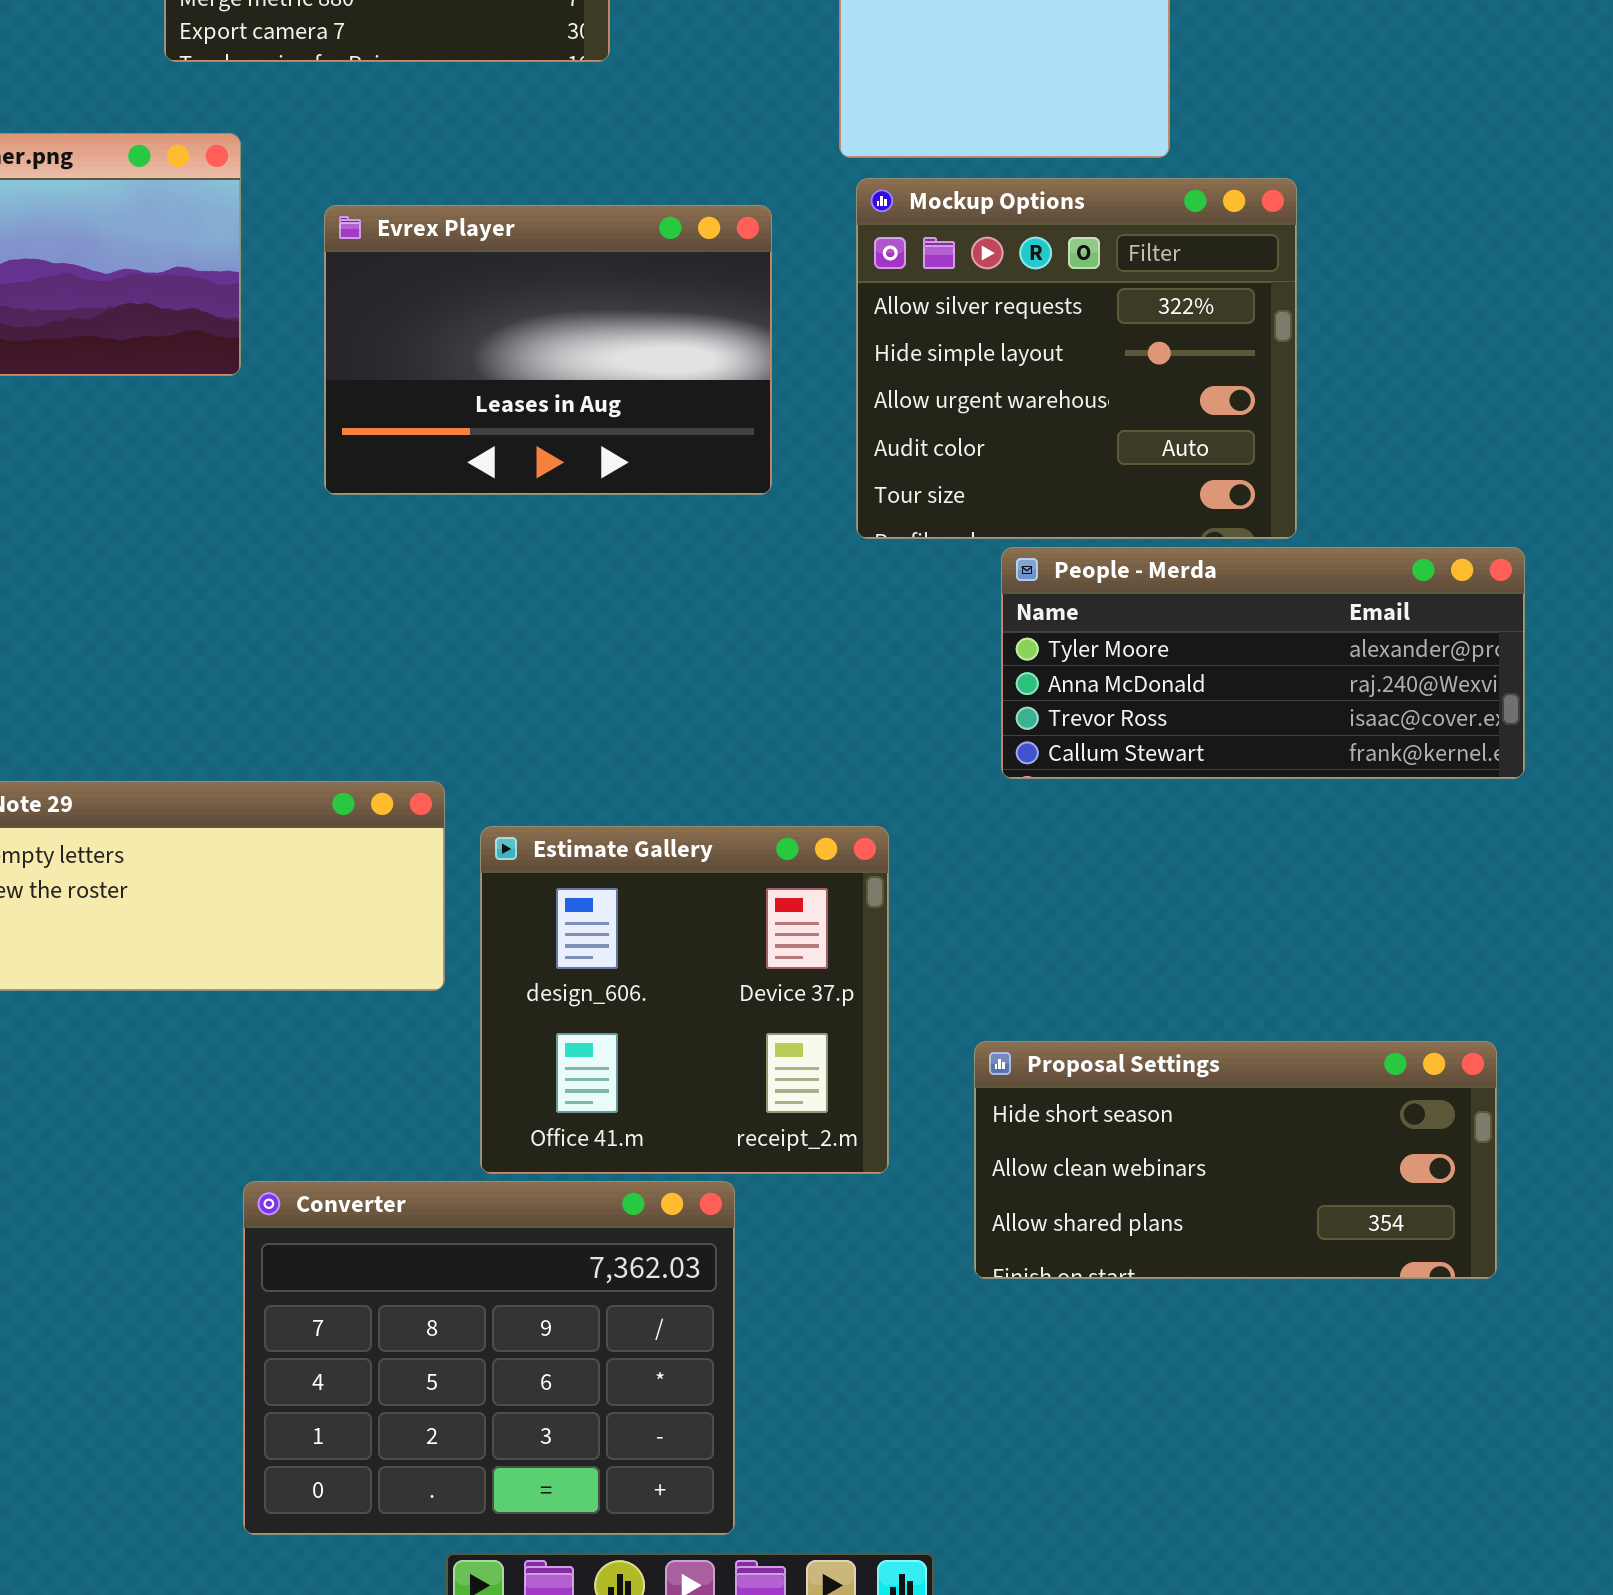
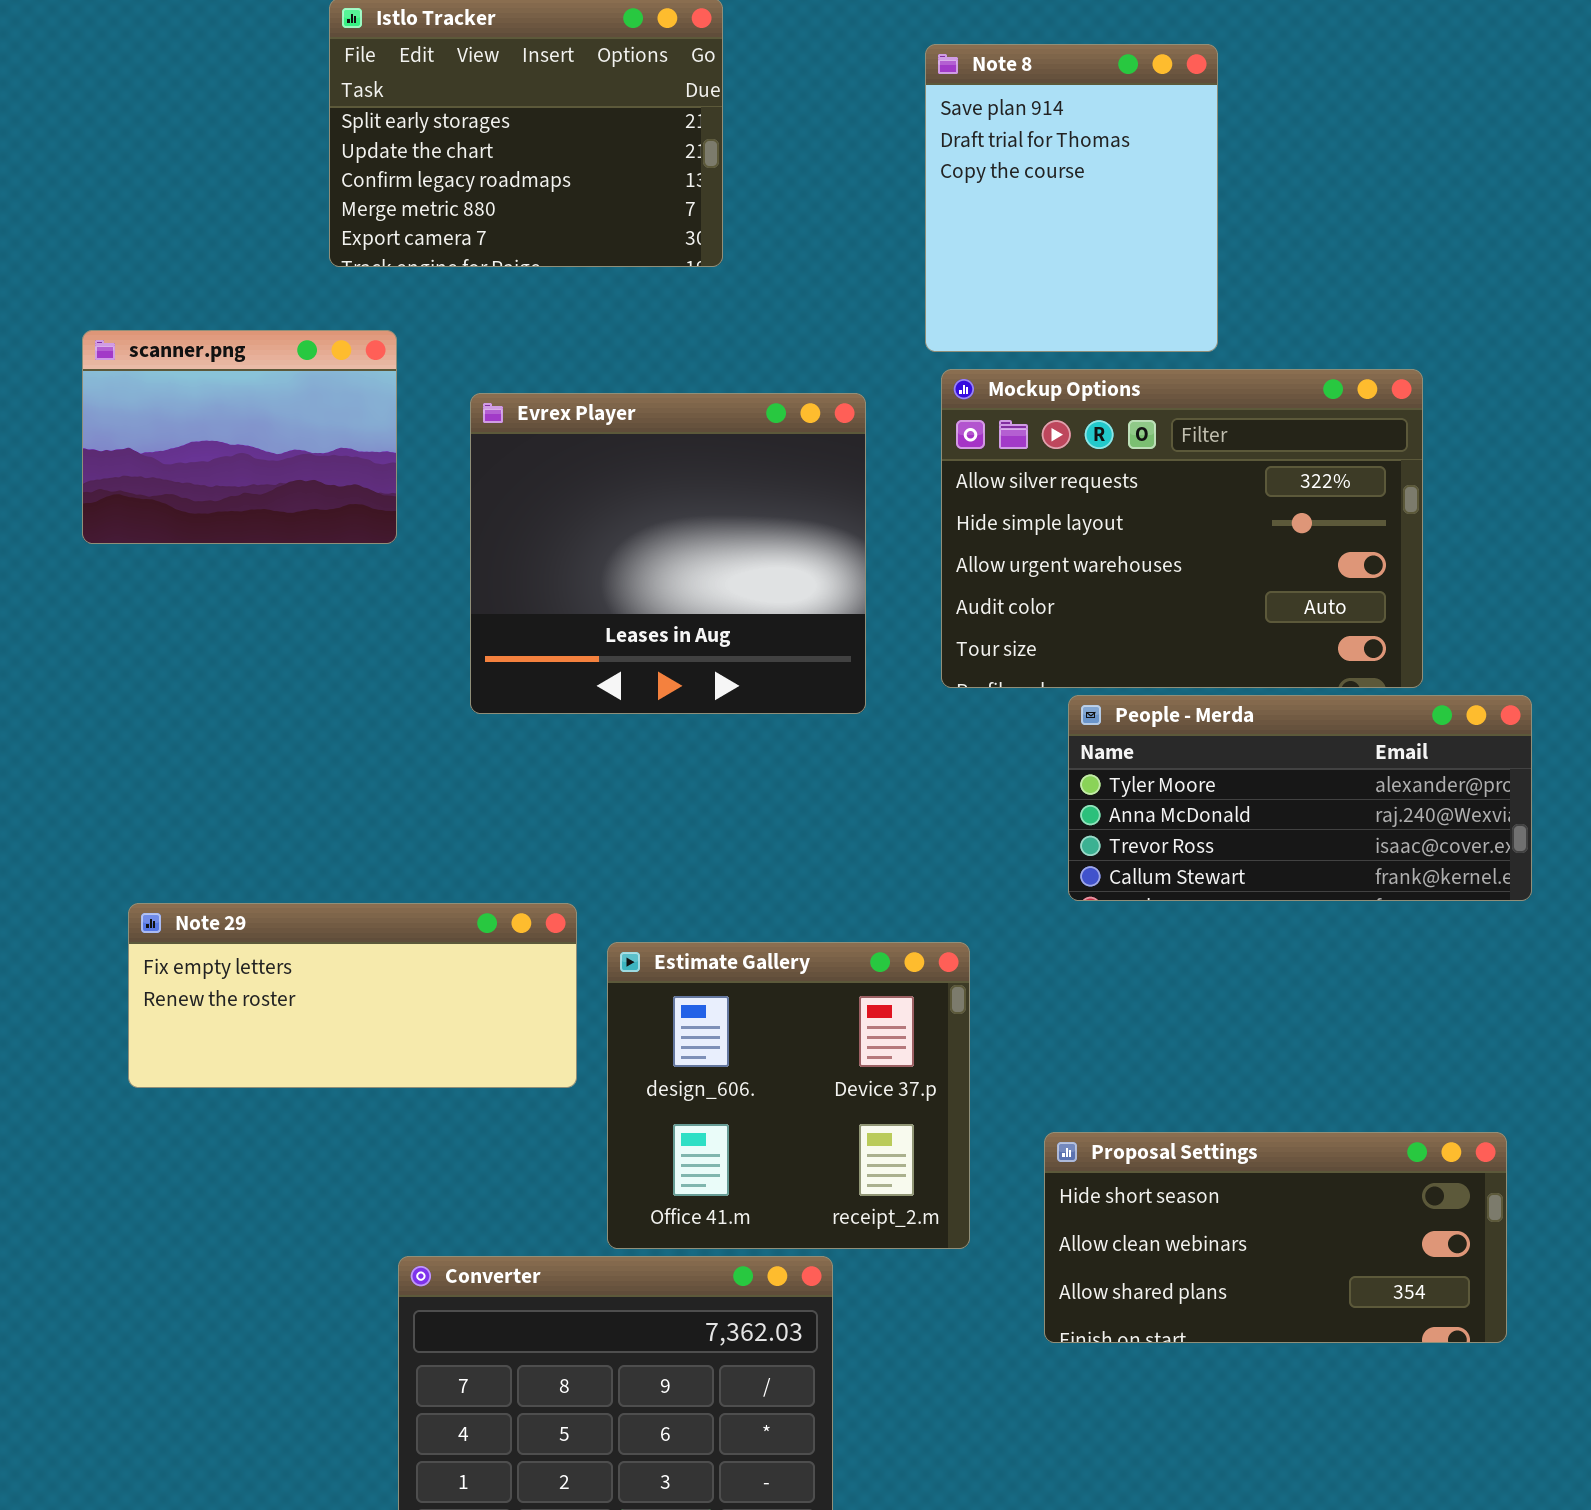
Mockup Options: [856,178,1297,539] -> [941,369,1423,688], resized
Evrex Player: [324,205,772,495] -> [470,393,866,714], resized

